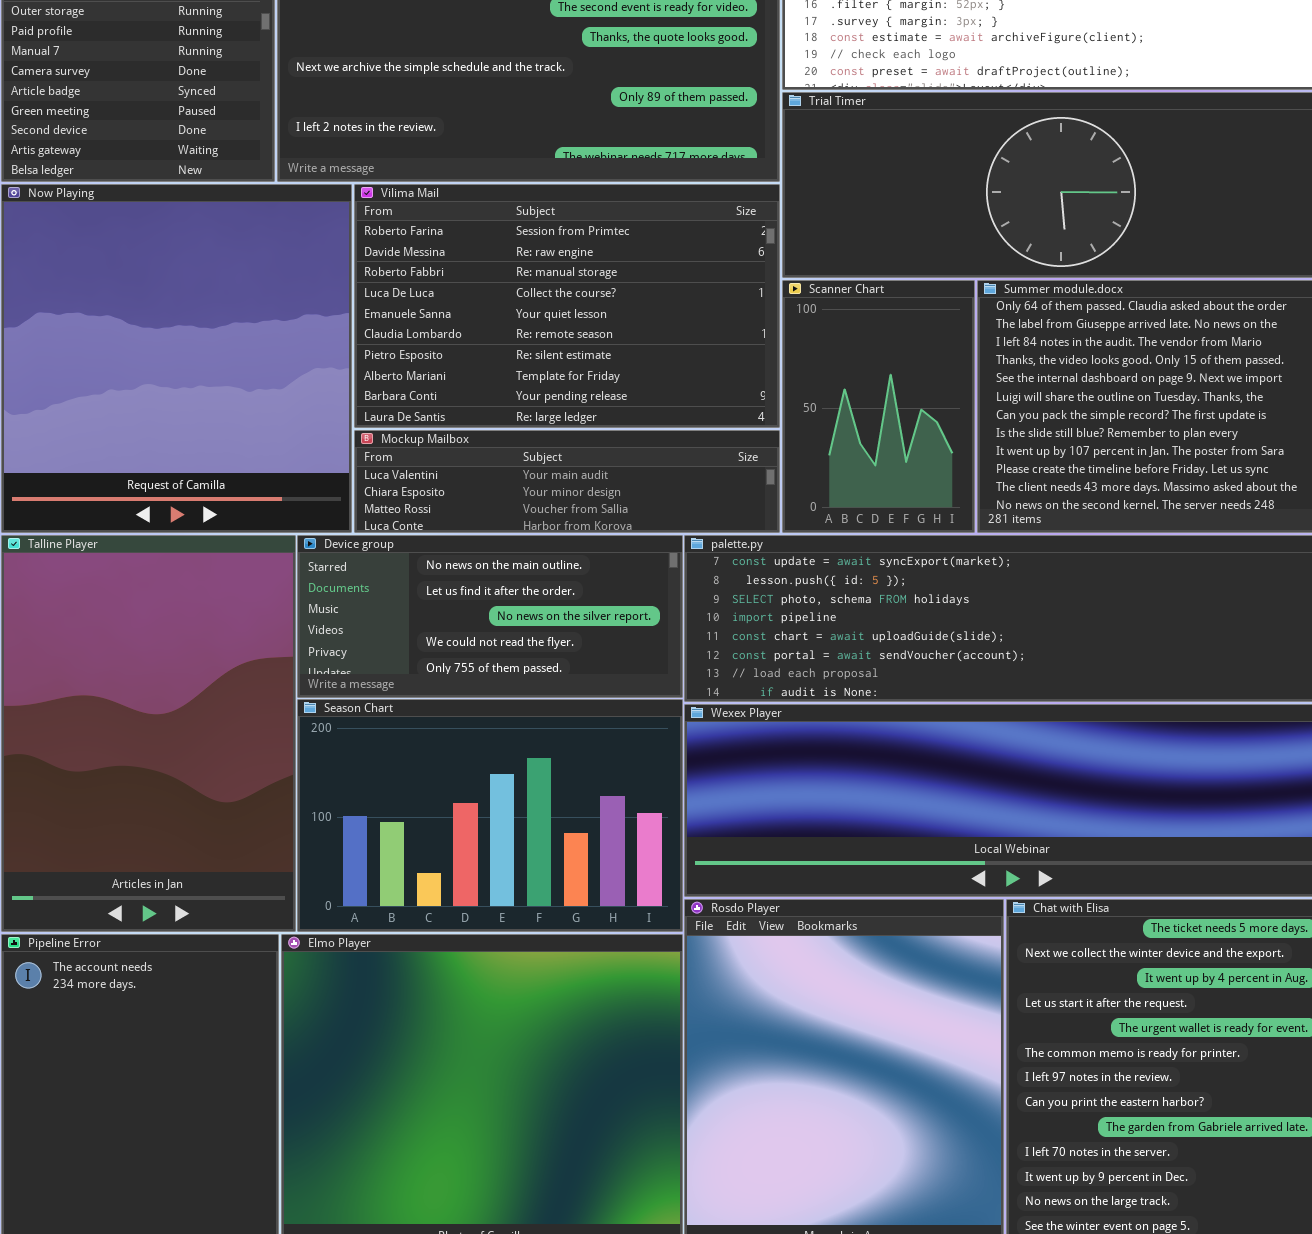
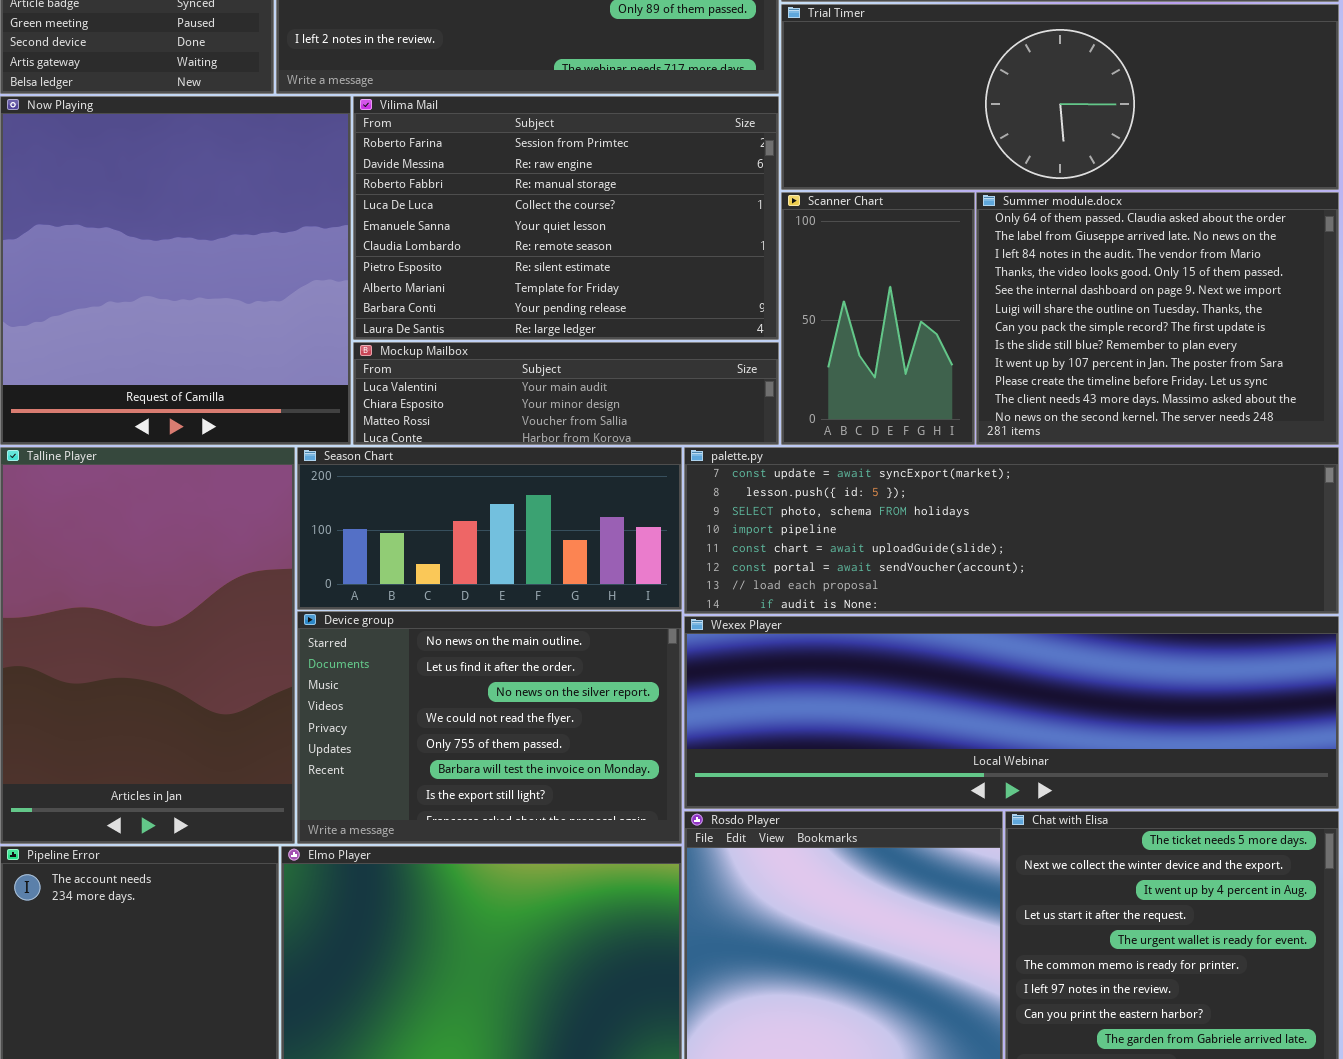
Device group: [297,535,683,698] -> [297,611,682,844], moved, resized
Season Chart: [297,699,683,932] -> [297,447,682,610], moved, resized

